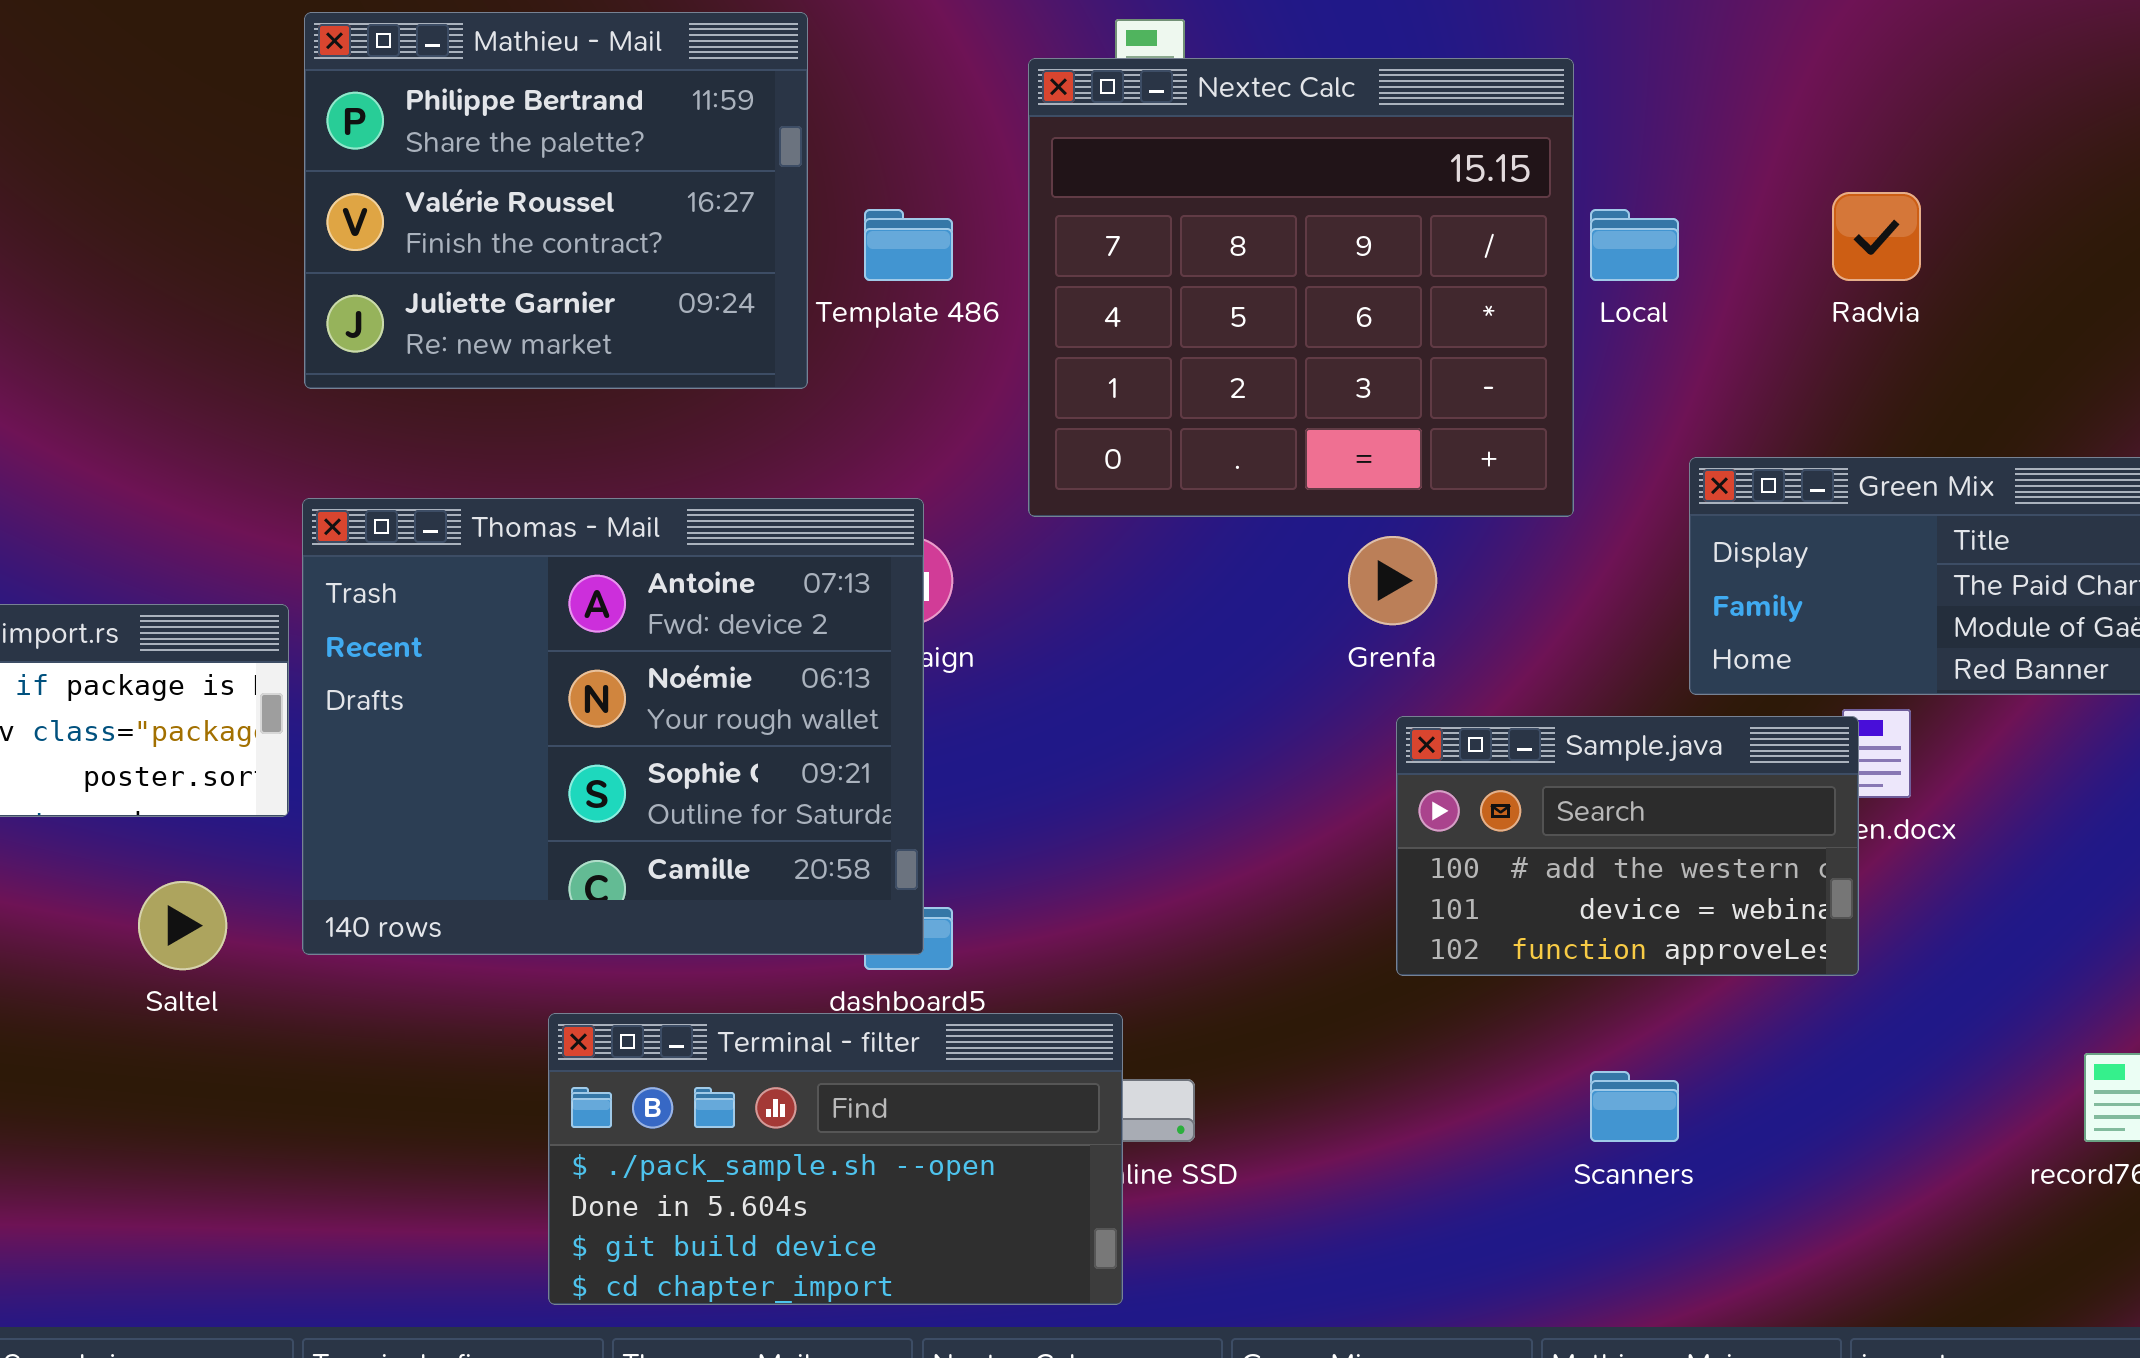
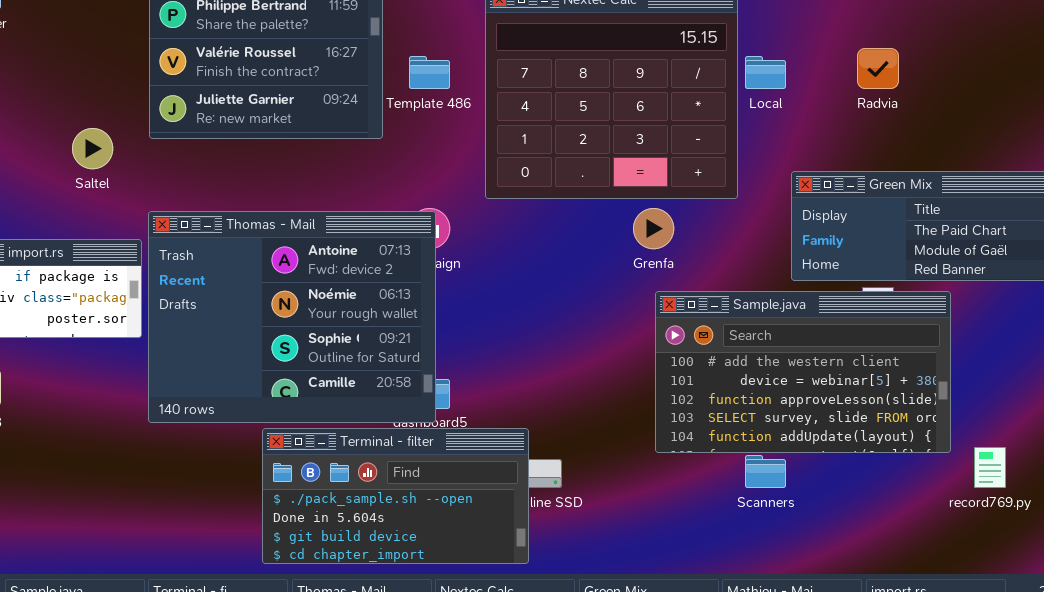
Thomas - Mail: [302,498,924,955] -> [148,211,436,423], moved
Sample.java: [1396,716,1859,976] -> [655,291,951,453], resized
Saltel: [138,881,227,970] -> [72,128,113,169], moved

